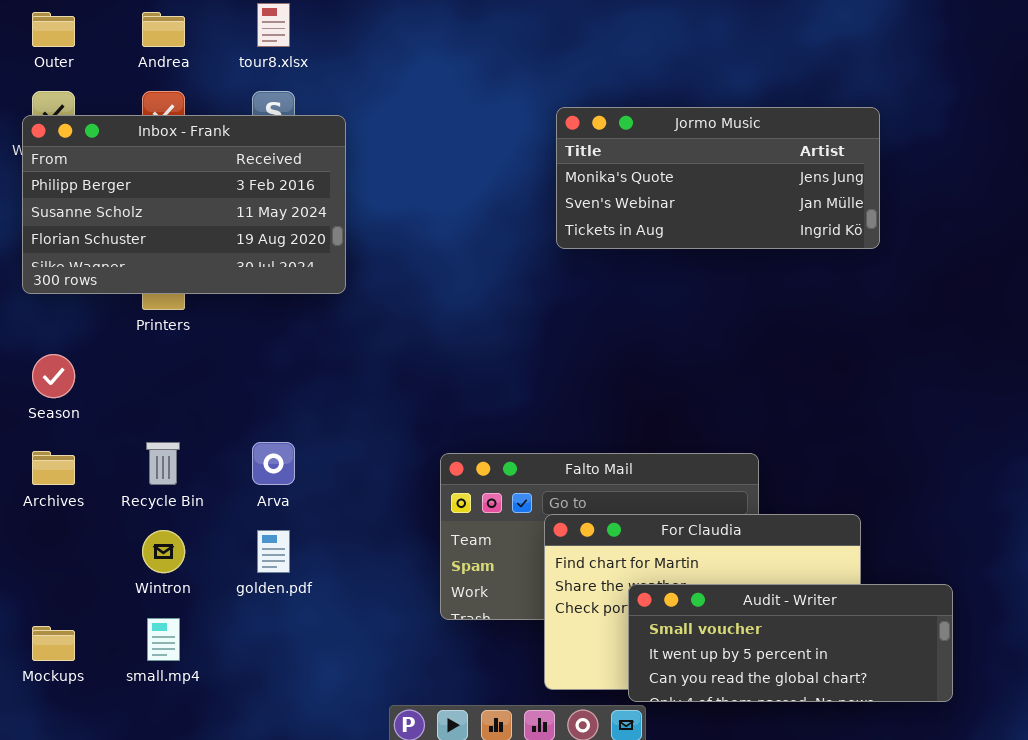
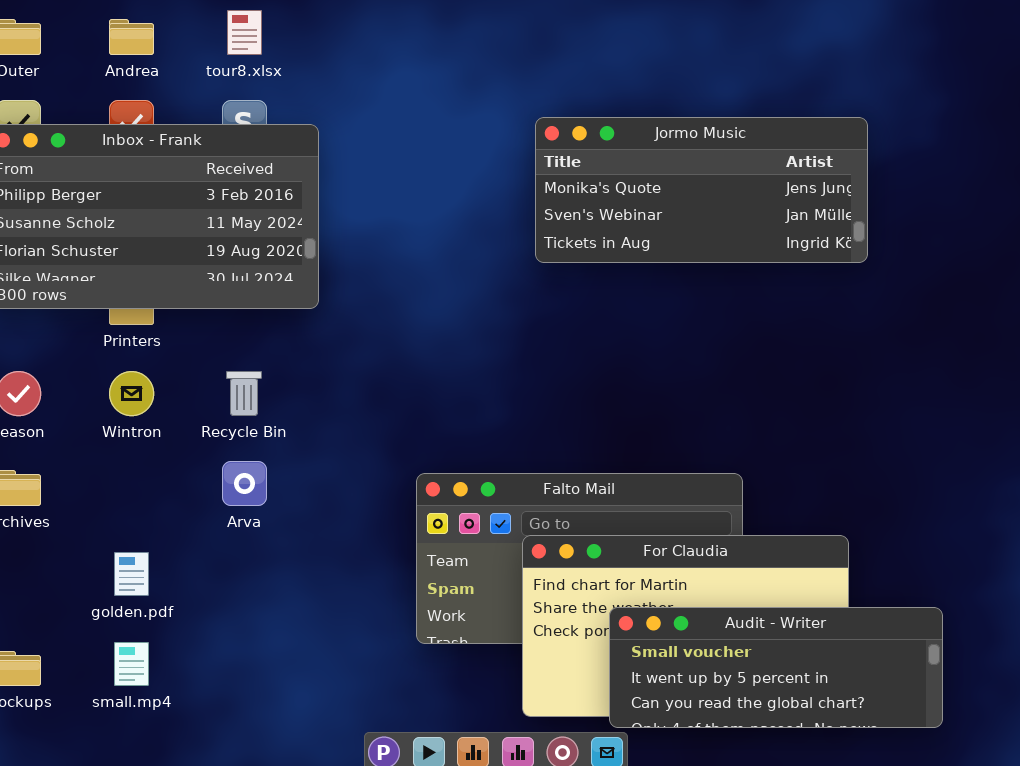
Recycle Bin: [146,442,180,485] -> [226,371,262,416], moved
Wintron: [142,530,185,573] -> [109,371,154,416], moved
golden.pdf: [257,530,290,573] -> [114,552,149,596], moved

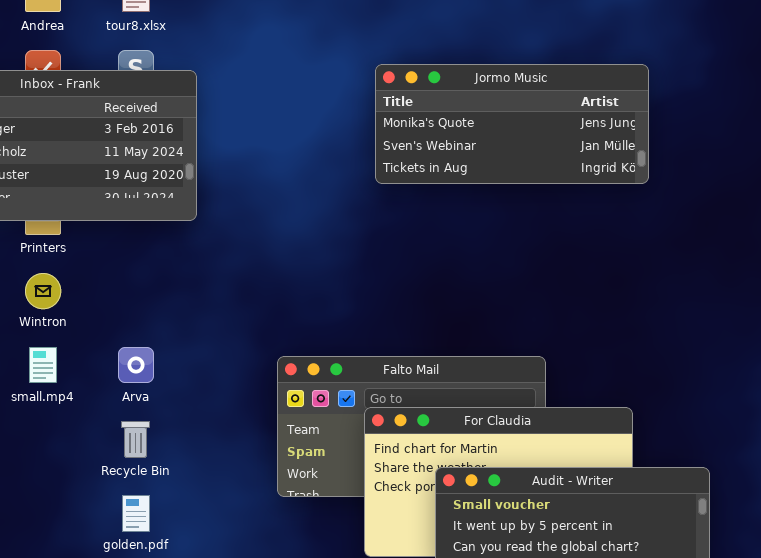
Recycle Bin: [226,371,262,416] -> [121,421,150,458], moved
golden.pdf: [114,552,149,596] -> [122,495,150,532], moved
small.mp4: [114,642,149,686] -> [29,347,57,383], moved

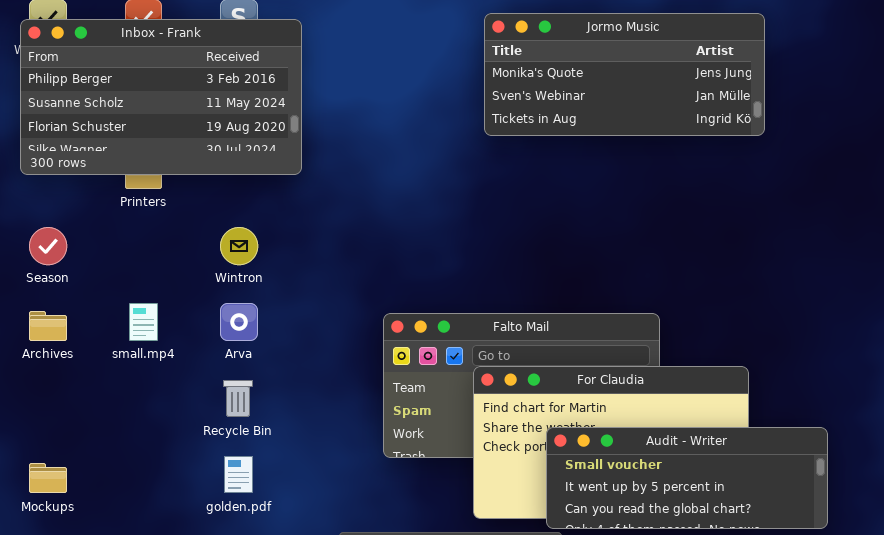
Wintron: [25,273,61,309] -> [220,227,258,265], moved

